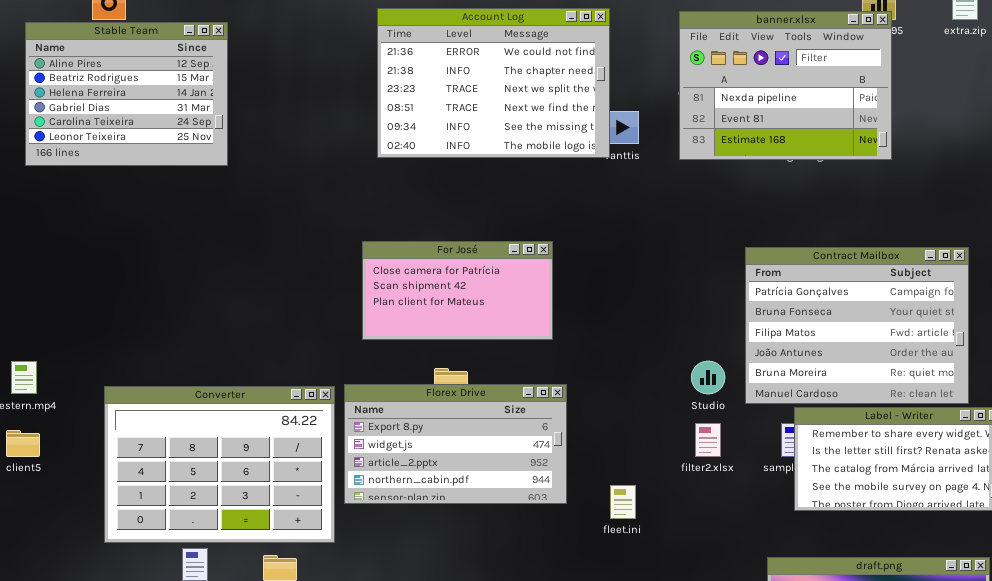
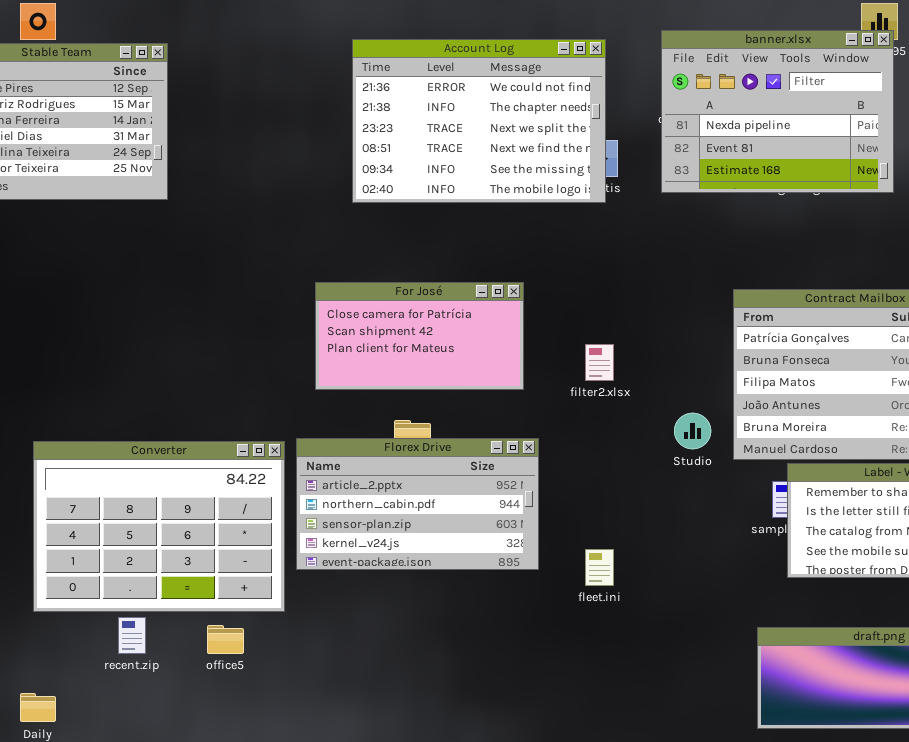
Account Log: [377,8,610,158] -> [352,39,606,203], moved
Florex Drive: [344,384,567,504] -> [296,438,539,570], scrolled down 2 rows
filter2.xlsx: [695,423,721,457] -> [585,344,614,381], moved

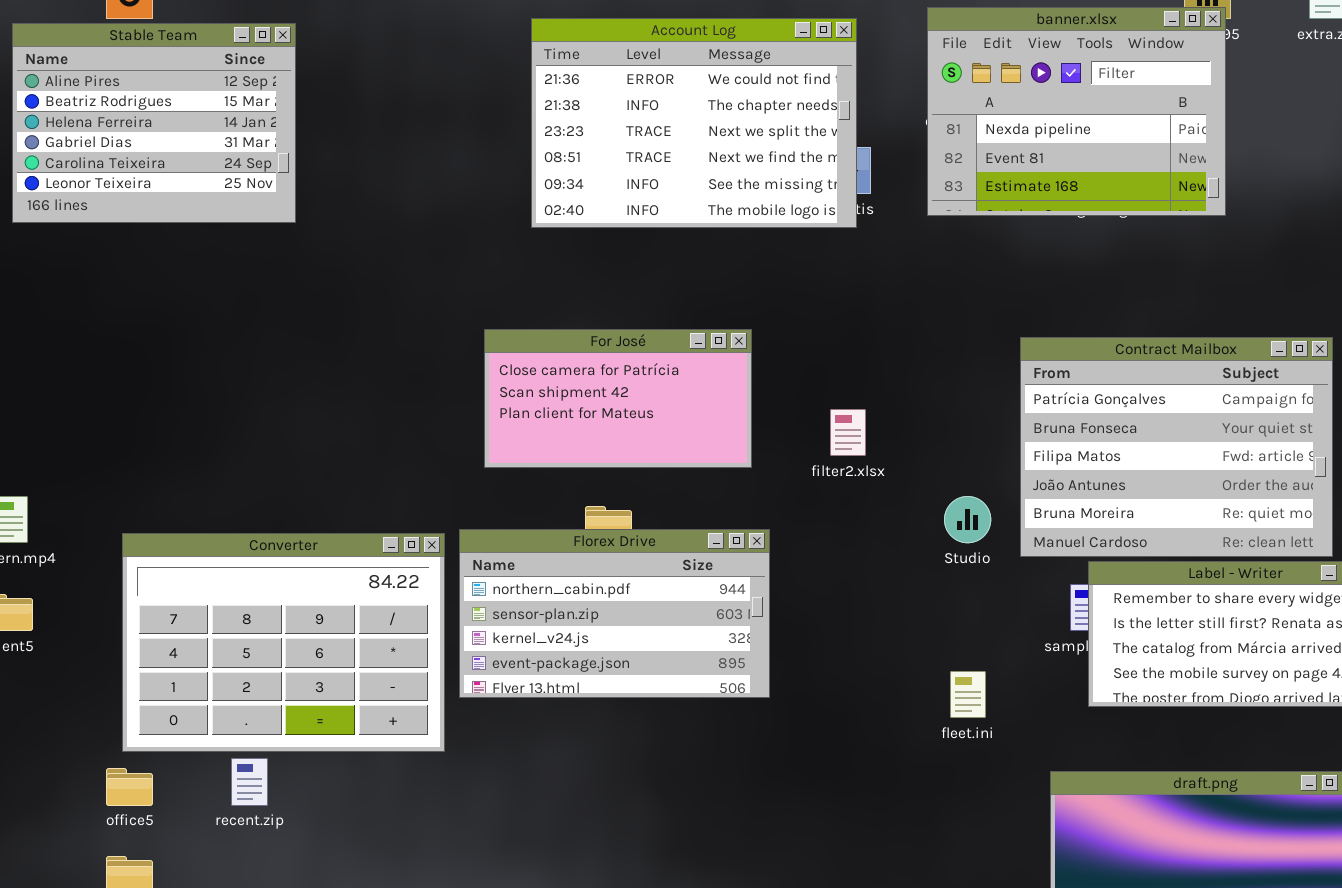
Florex Drive: [296,438,539,570] -> [459,529,770,698], scrolled down 1 row
fleet.ini: [585,549,614,586] -> [950,671,986,718], moved
office5: [207,625,244,654] -> [106,768,153,806], moved

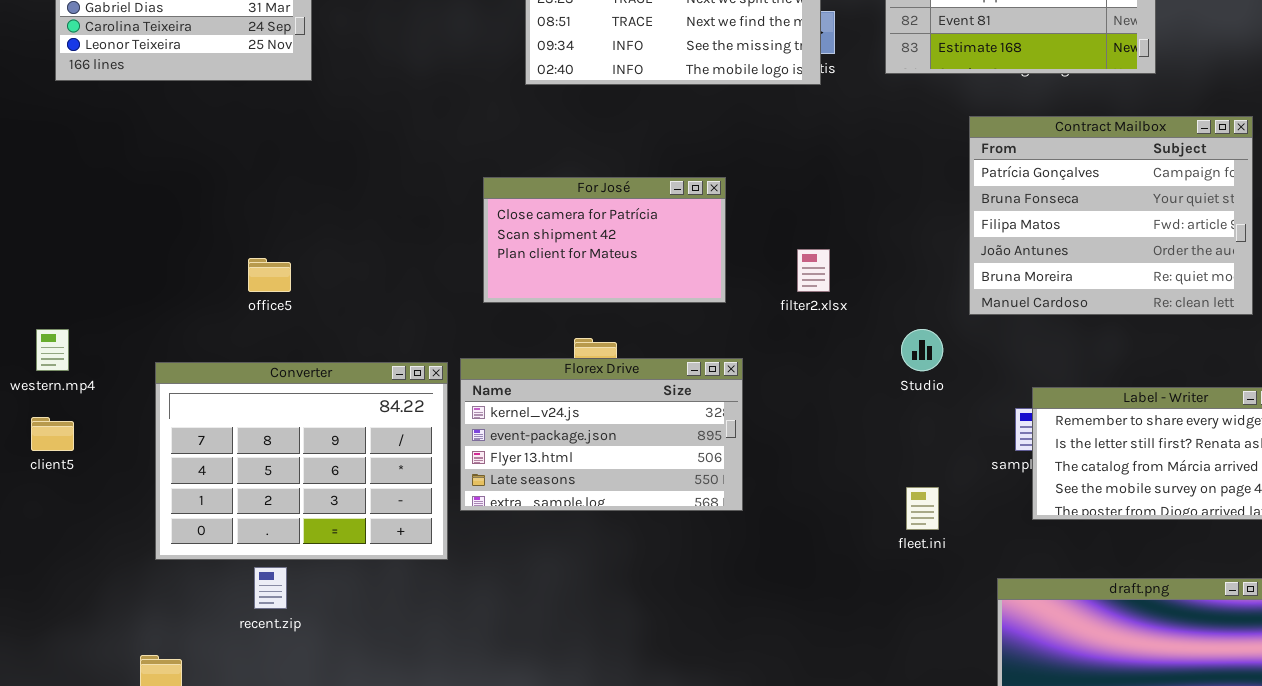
Contract Mailbox: [1020,337,1333,557] -> [969,116,1253,315], moved
Florex Drive: [459,529,770,698] -> [460,358,743,511], scrolled down 2 rows
office5: [106,768,153,806] -> [248,258,291,292], moved

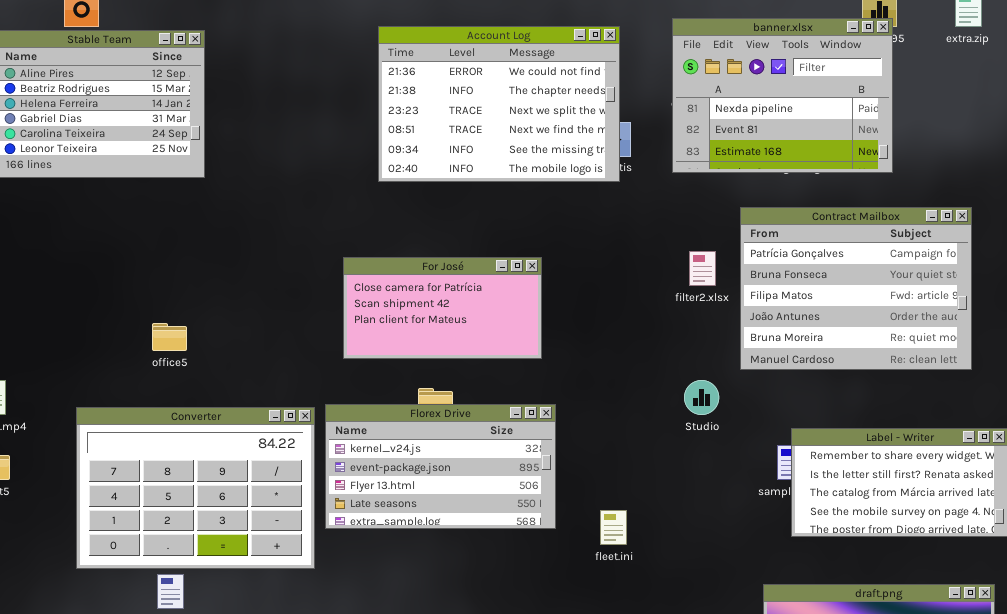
filter2.xlsx: [797,249,830,292] -> [689,251,716,286], moved
fleet.ini: [906,487,939,530] -> [600,510,627,545], moved

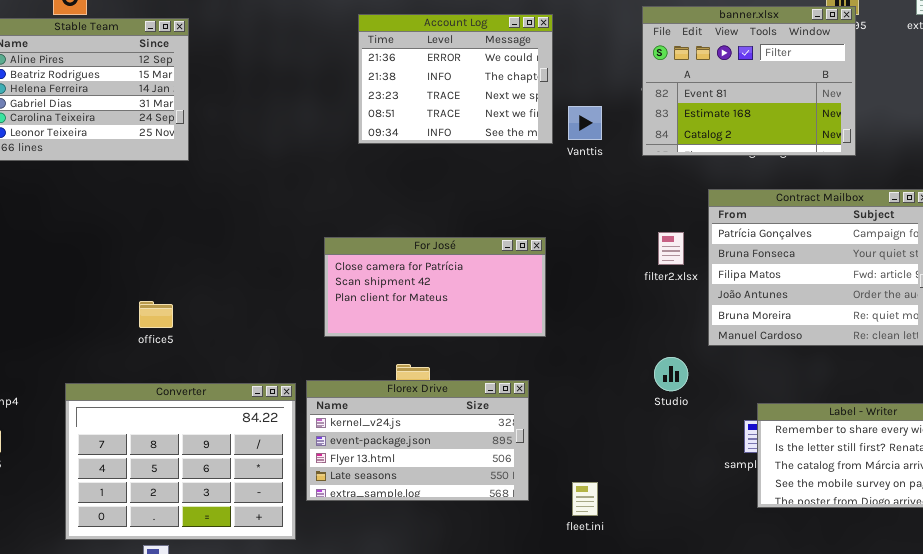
banner.xlsx: [672,18,893,173] -> [642,6,856,156], scrolled down 1 row
Account Log: [378,26,620,182] -> [358,14,553,144], resized
For José: [343,257,542,359] -> [324,237,546,337], resized

